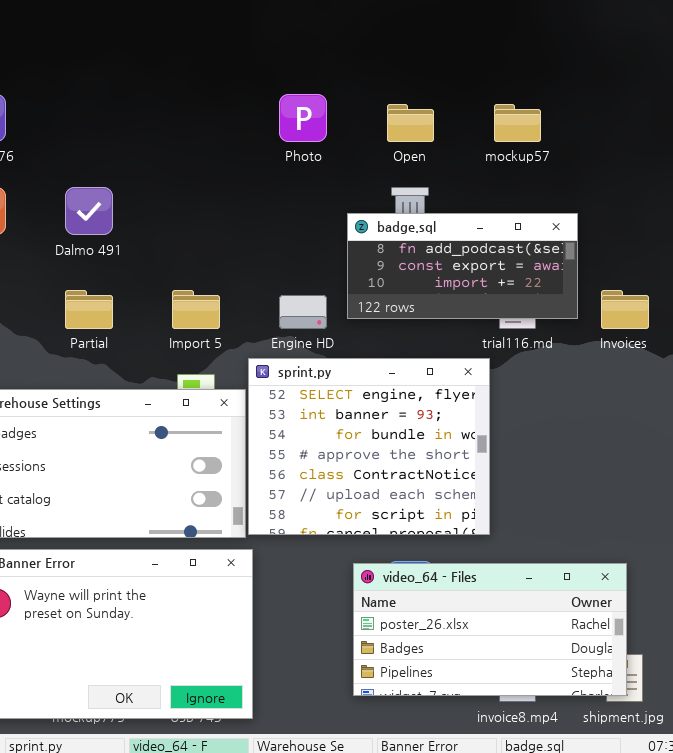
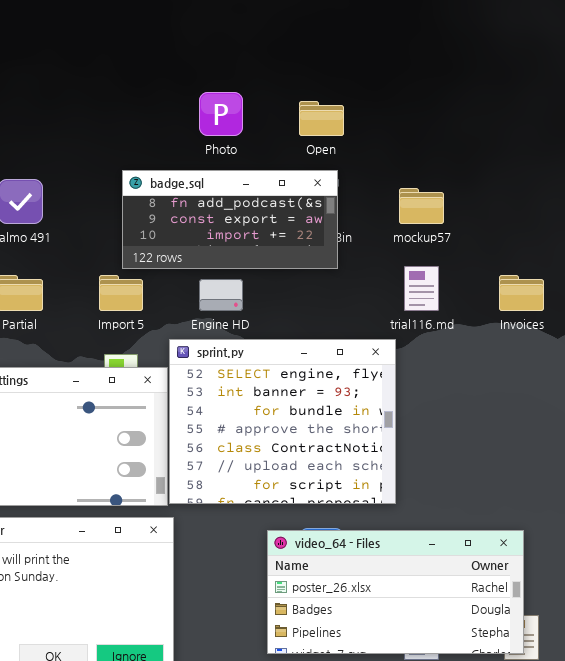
mockup57: [494,104,541,142] -> [399,188,444,224], moved
badge.sql: [347,213,578,319] -> [122,170,338,269], moved

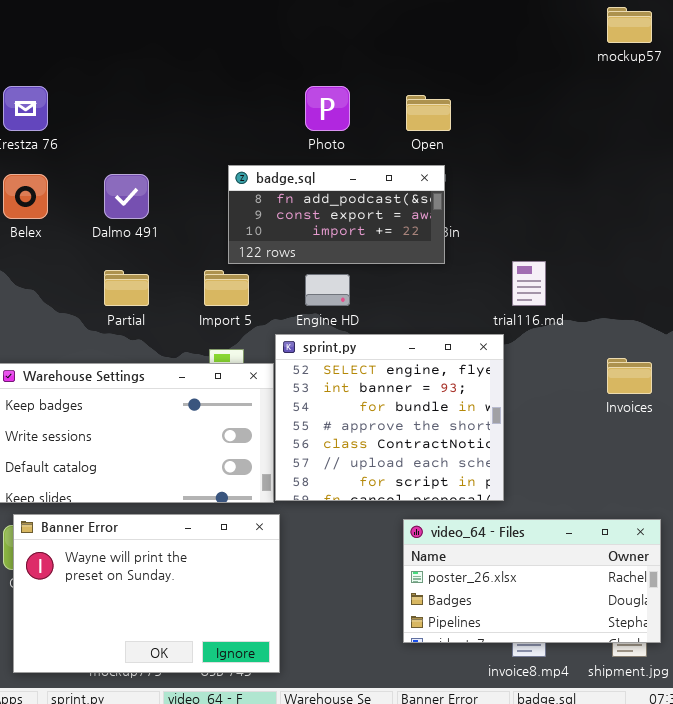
mockup57: [399,188,444,224] -> [607,7,652,43], moved
Invoices: [499,275,544,311] -> [607,358,652,394], moved
video_64 - Files: [267,530,524,654] -> [403,519,661,643], moved

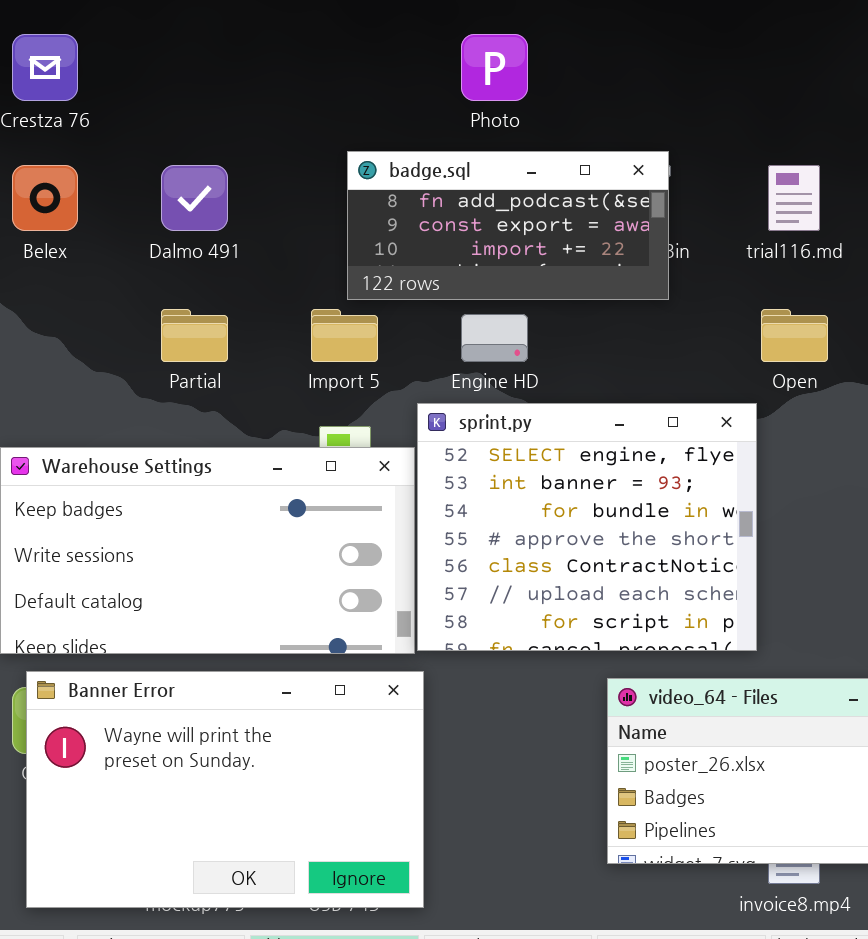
Open: [406,95,451,131] -> [761,309,828,362], moved
trial116.md: [512,261,546,306] -> [768,165,820,231], moved

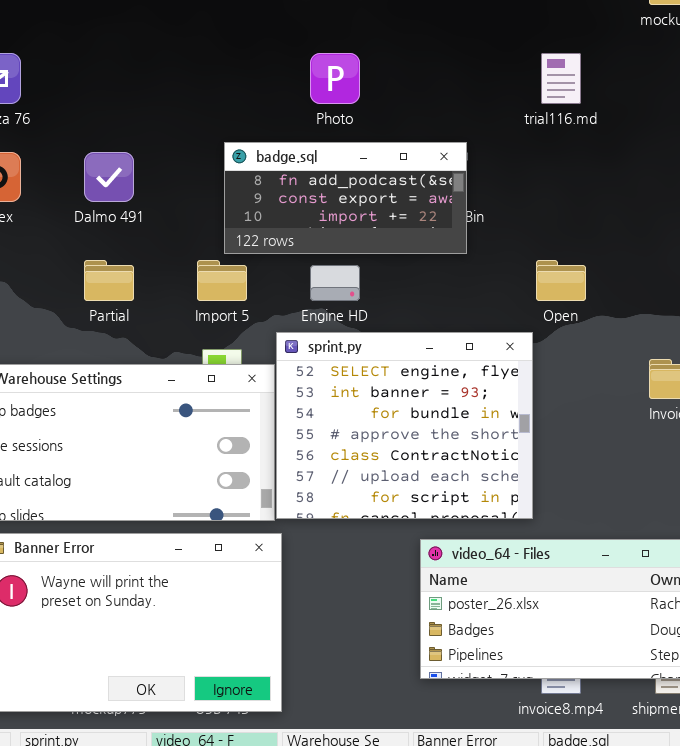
trial116.md: [768,165,820,231] -> [541,53,581,104], moved

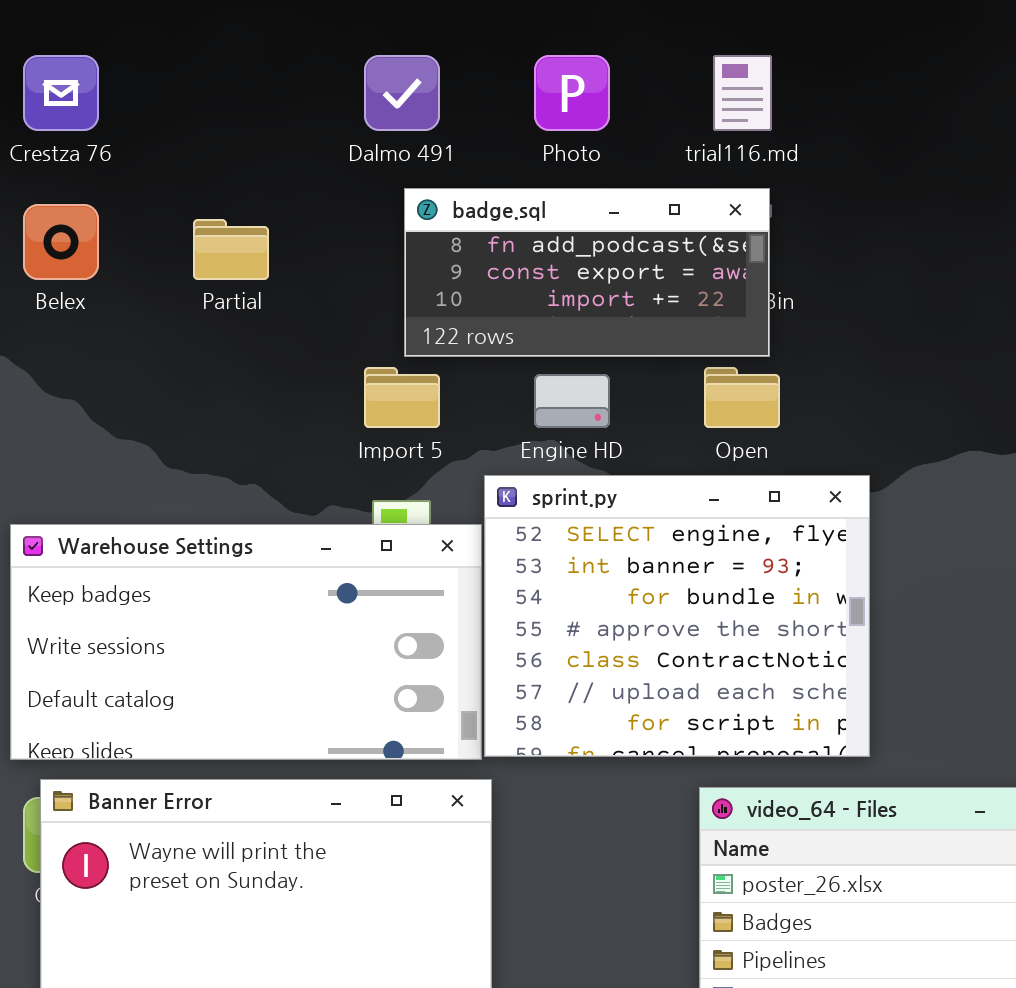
trial116.md: [541,53,581,104] -> [713,55,772,131], moved
Dalmo 491: [84,152,134,202] -> [364,55,440,131], moved
Partial: [84,260,134,301] -> [193,219,269,280], moved
Open: [536,260,586,301] -> [704,367,780,428], moved

